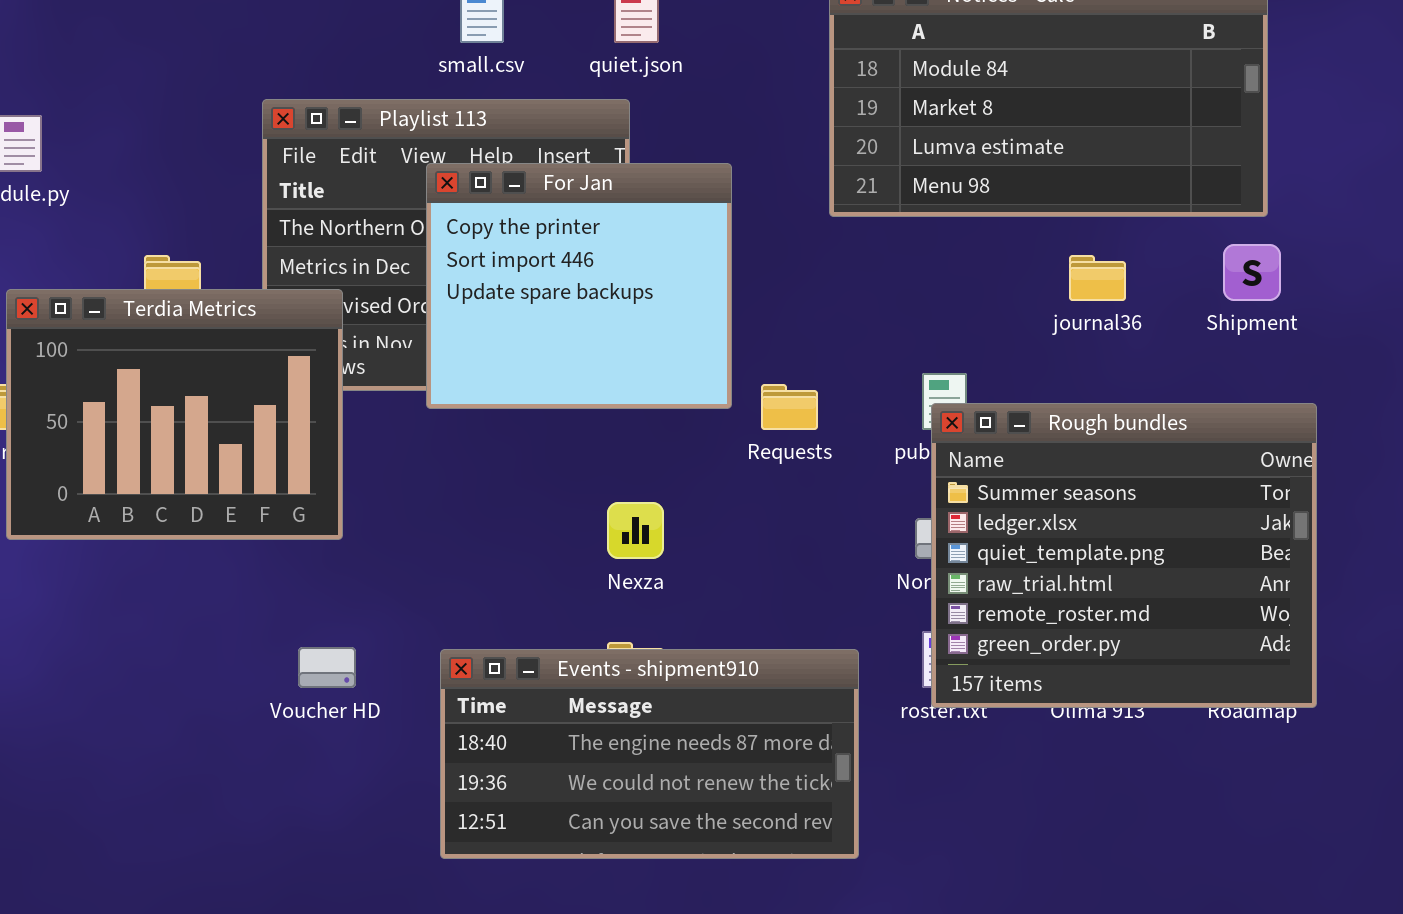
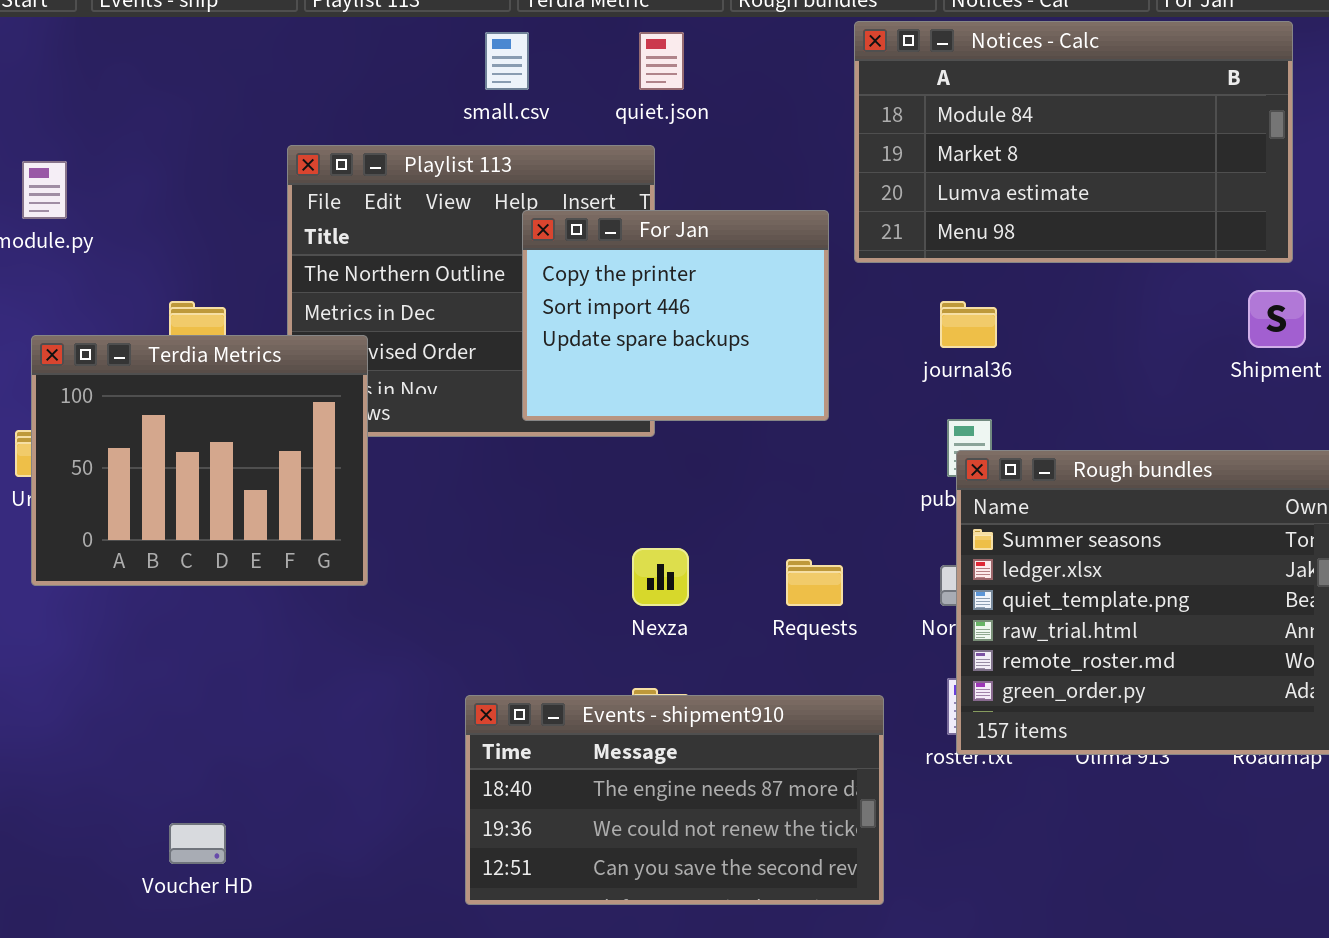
For Jan: [426,163,732,409] -> [522,210,829,421], moved, resized
journal36: [1069,255,1126,301] -> [940,301,997,348], moved
Requests: [761,384,818,430] -> [786,559,843,606], moved
Voucher HD: [298,647,356,688] -> [169,823,226,864], moved

